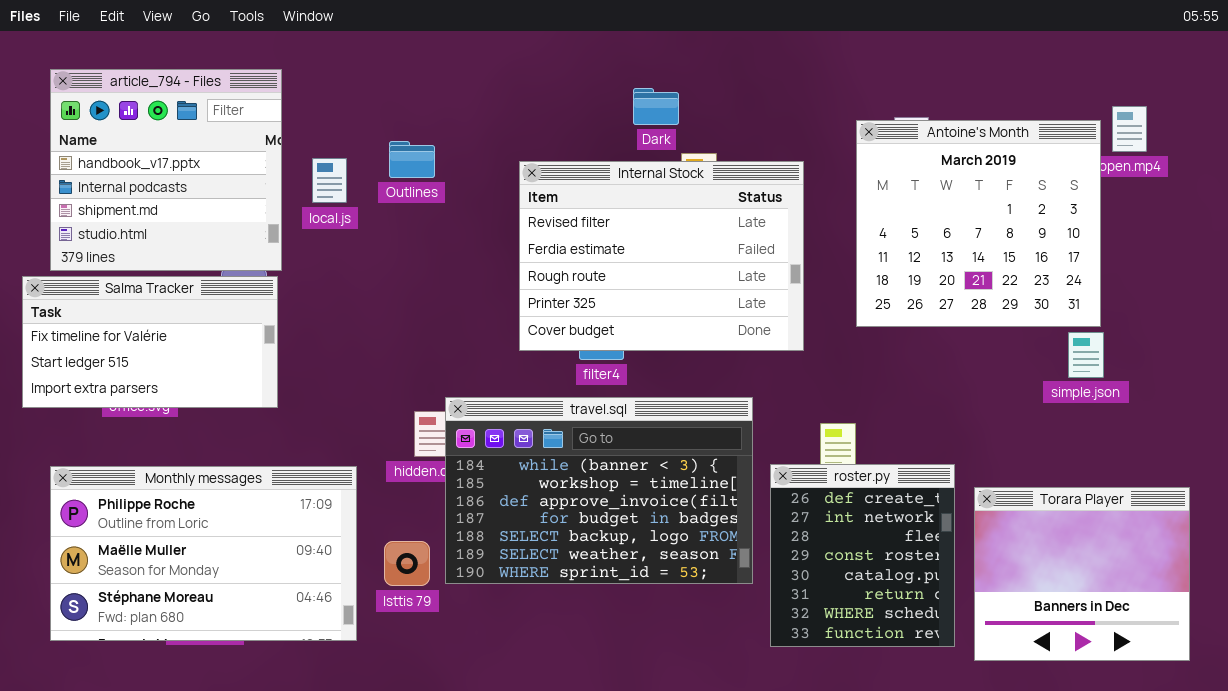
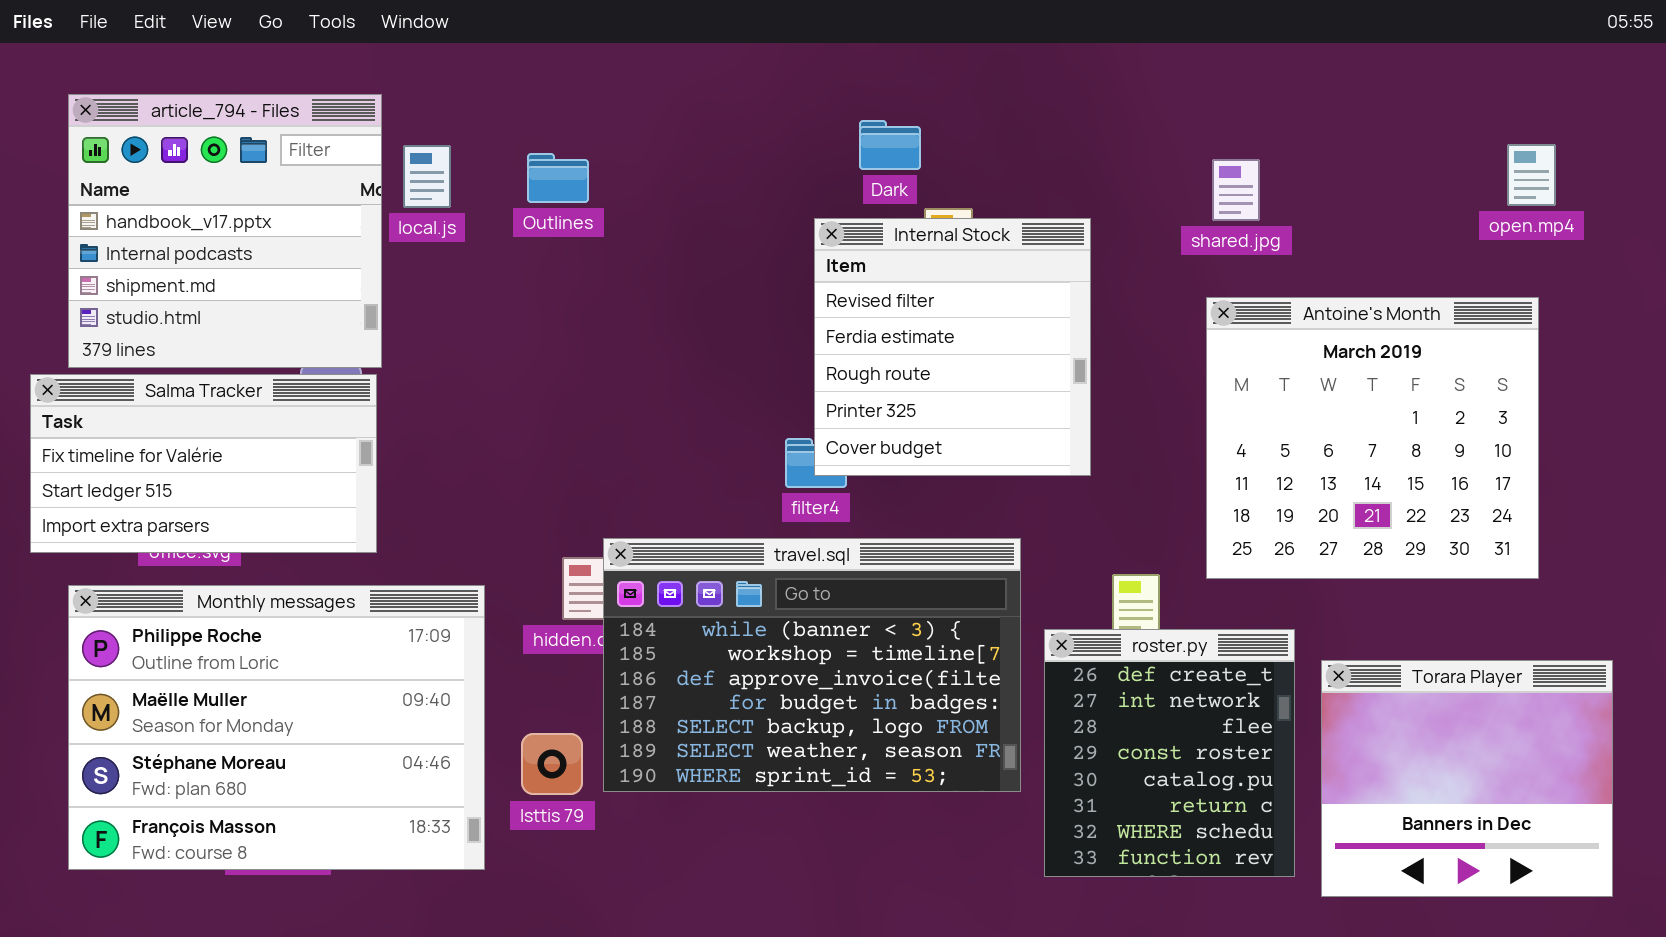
Antoine's Month: [856,120,1101,327] -> [1206,297,1539,579], moved
Outlines: [389,141,435,178] -> [527,153,589,203], moved
local.js: [312,158,347,203] -> [403,145,451,208], moved
Internal Stock: [519,161,804,351] -> [814,218,1091,476], resized
Monthly messages: [50,466,357,641] -> [68,585,485,870], resized

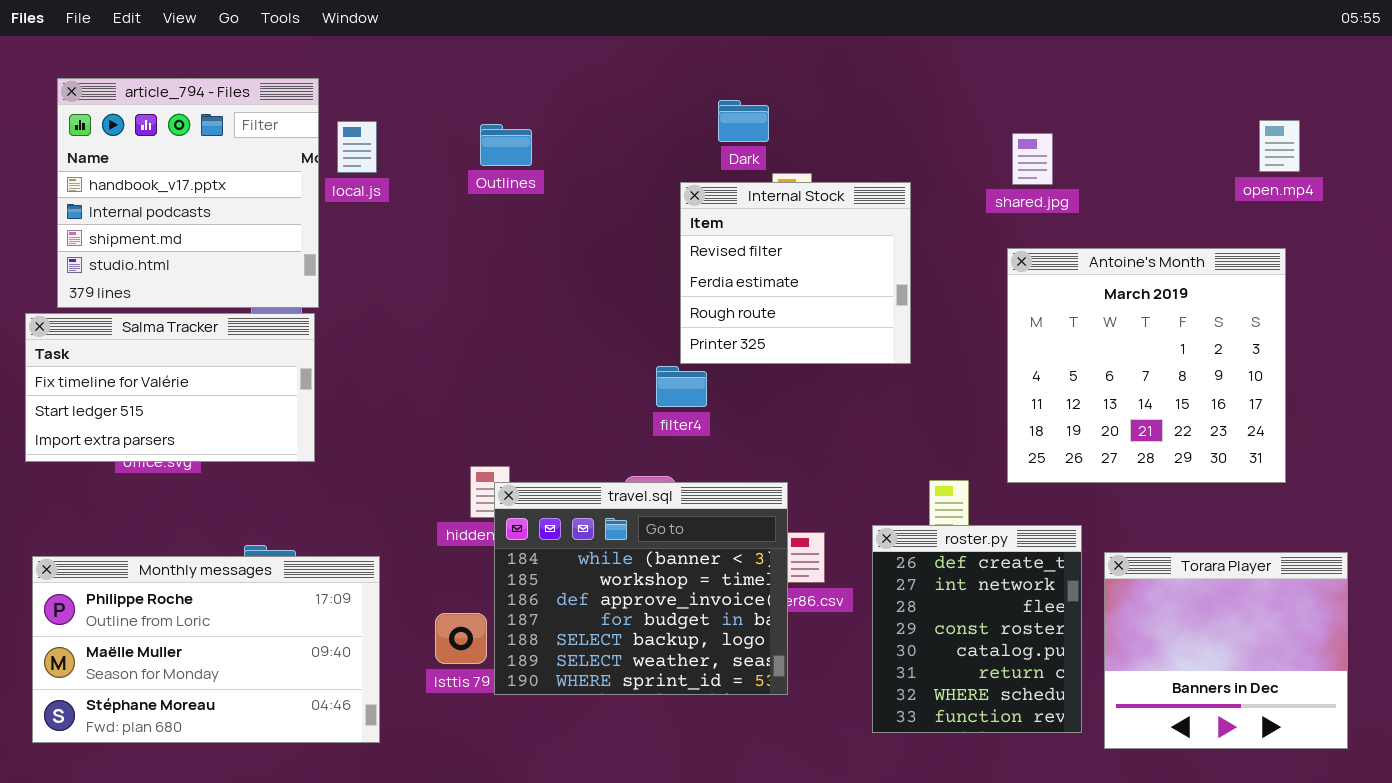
Outlines: [527,153,589,203] -> [480,124,532,166], moved
Internal Stock: [814,218,1091,476] -> [680,182,911,364], resized
travel.sql: [603,538,1021,792] -> [494,482,788,695], moved, resized
Monthly messages: [68,585,485,870] -> [32,556,380,743], moved, resized

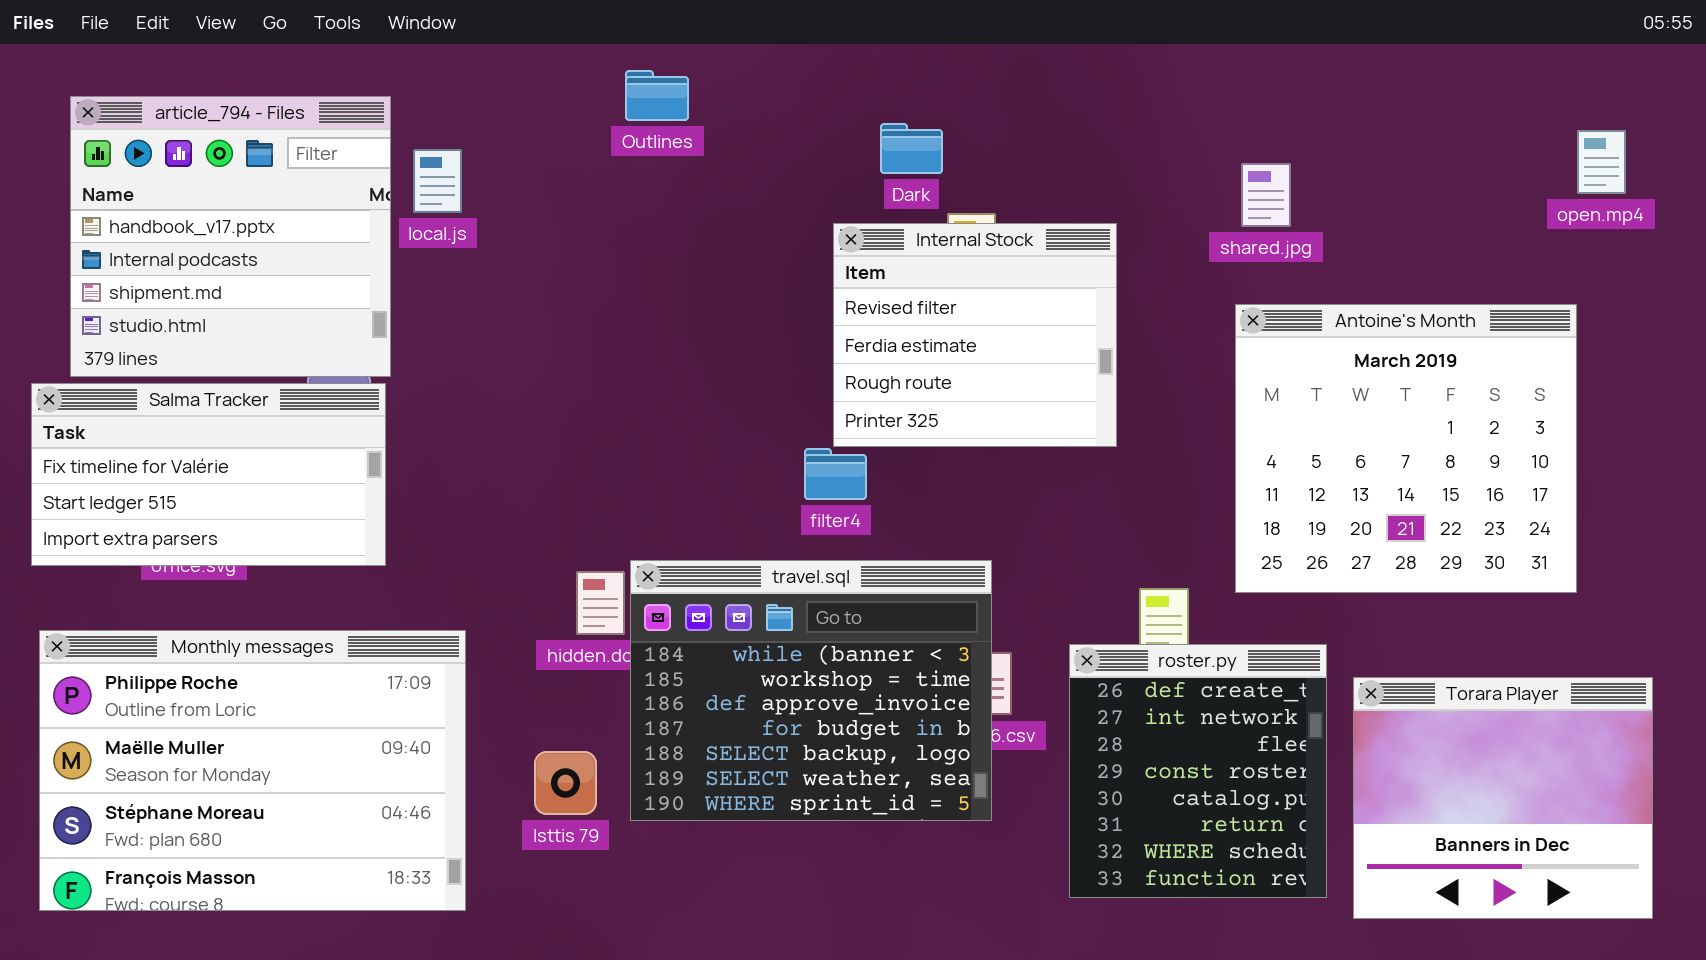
open.mp4: [1259,120,1300,172] -> [1577,130,1626,194], moved
Outlines: [480,124,532,166] -> [625,70,689,121], moved
travel.sql: [494,482,788,695] -> [630,560,992,821], moved
Monthly messages: [32,556,380,743] -> [39,630,466,911], resized

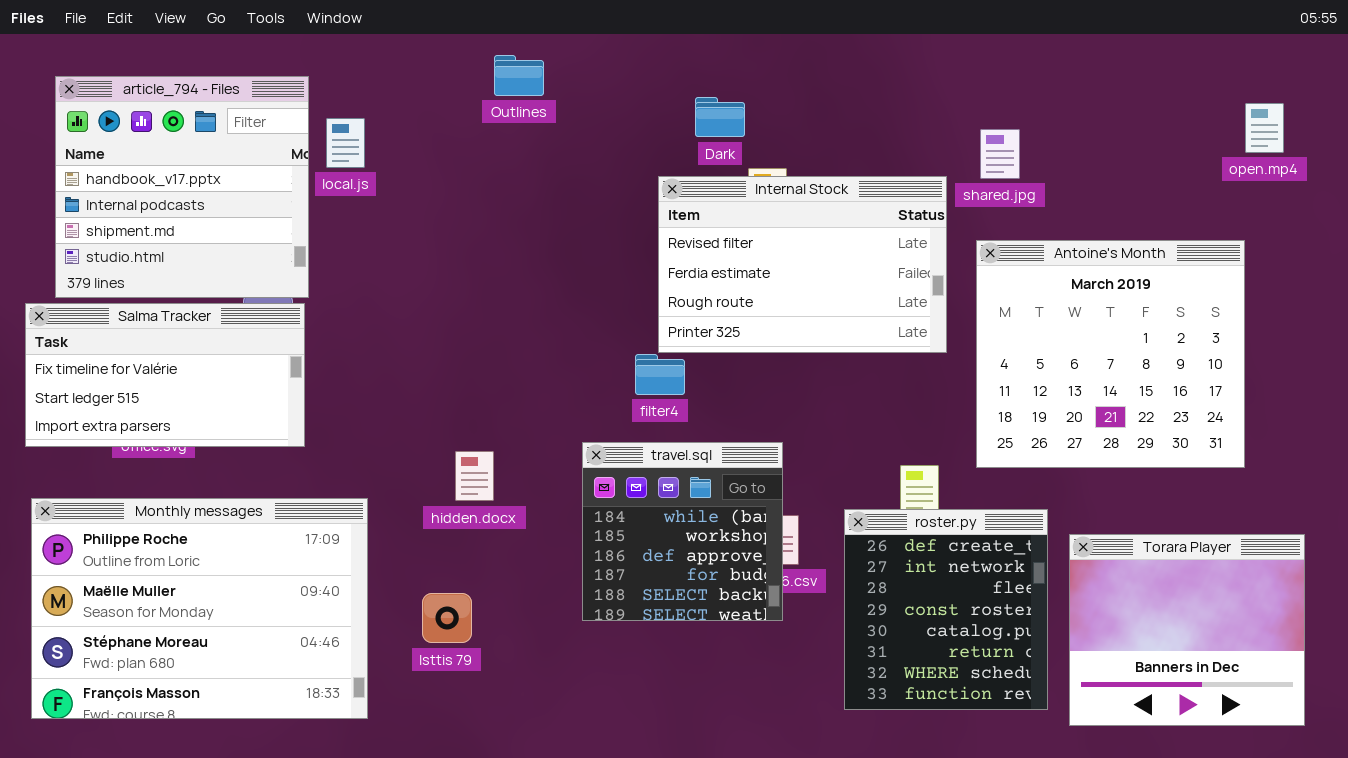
Internal Stock: [833,223,1117,447] -> [658,176,947,353], resized
travel.sql: [630,560,992,821] -> [582,442,783,621], resized

